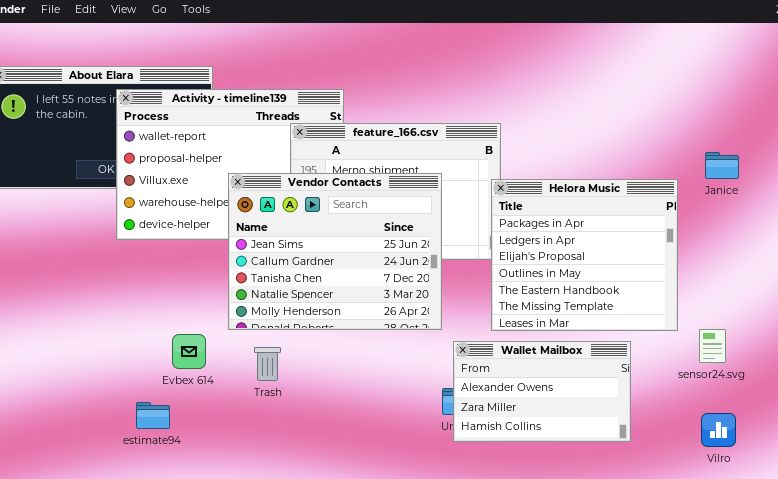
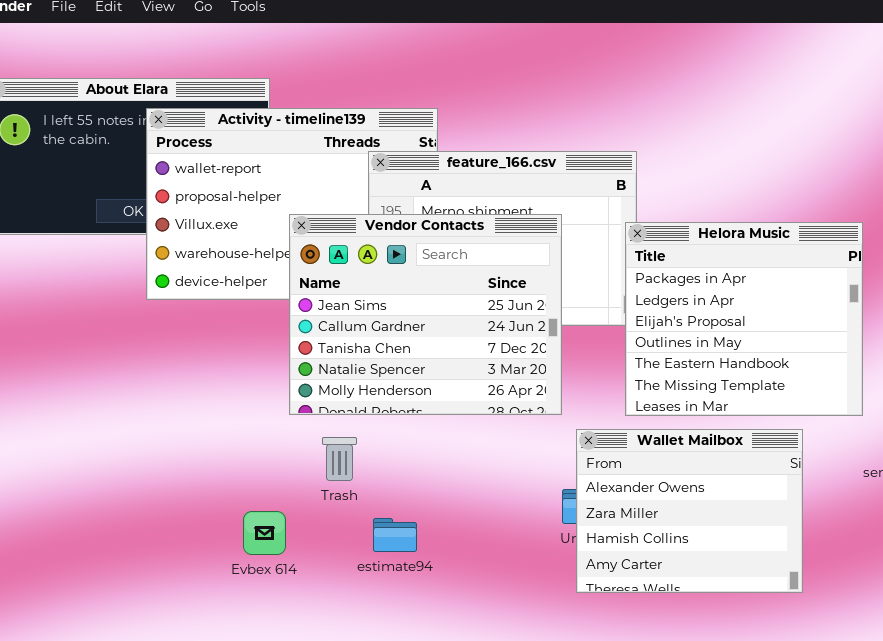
Evbex 614: [172,334,206,369] -> [243,511,286,555], moved
Wallet Mailbox: [453,341,631,442] -> [576,429,803,593], resized
estimate94: [136,402,170,429] -> [373,518,417,552], moved

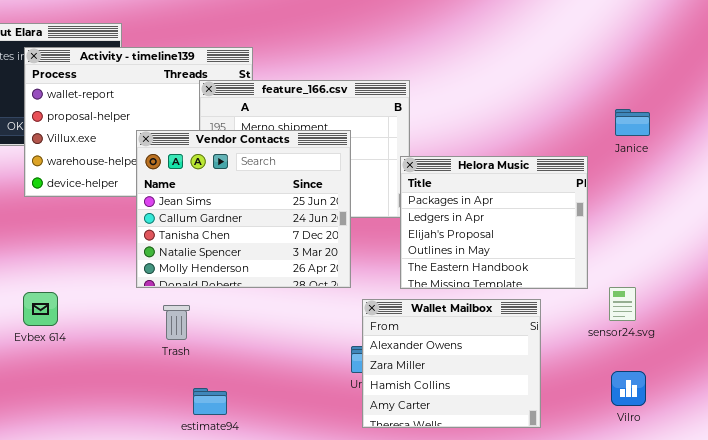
Helora Music: [625,222,863,416] -> [400,156,588,289], resized
Evbex 614: [243,511,286,555] -> [23,292,58,326], moved
estimate94: [373,518,417,552] -> [193,388,227,415], moved

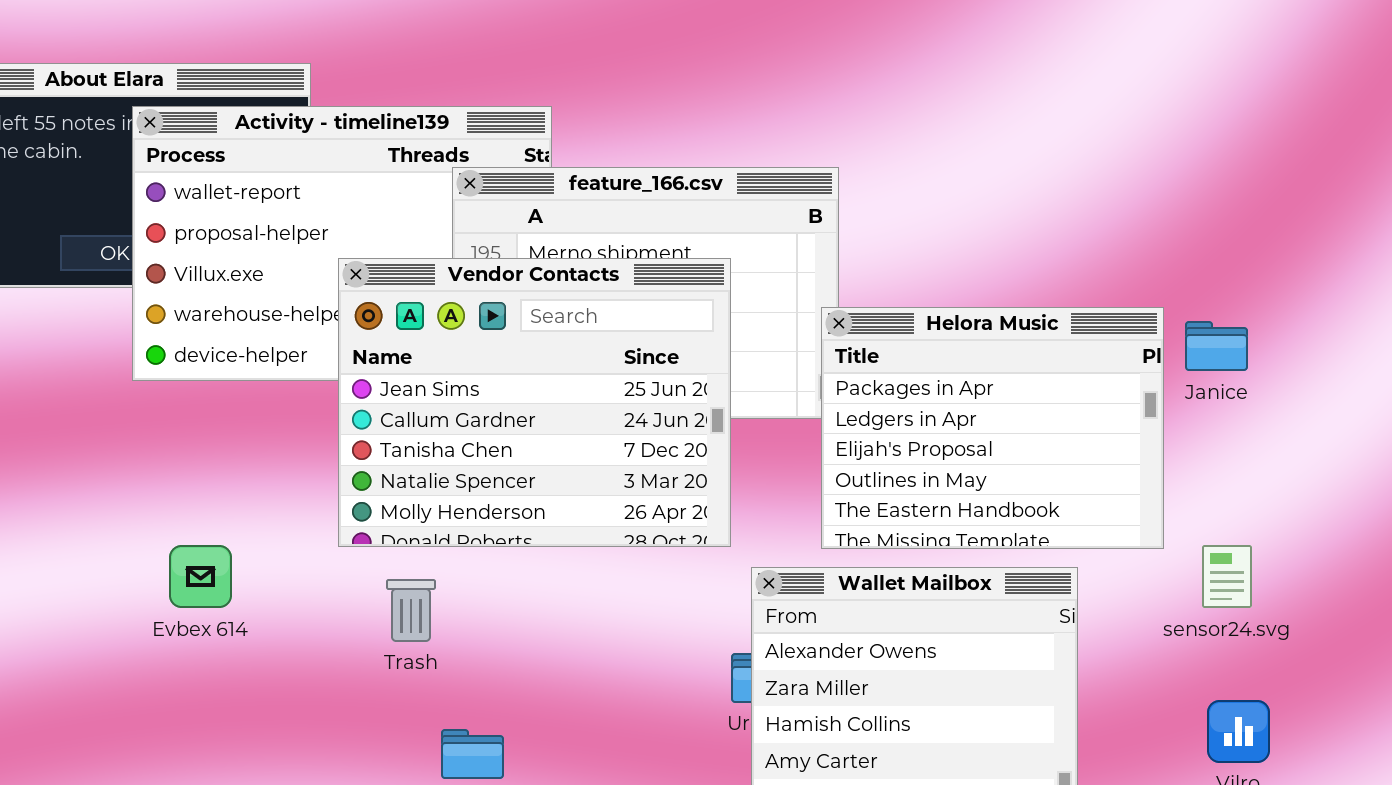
Janice: [615,109,650,136] -> [1185,321,1248,371], moved
Evbex 614: [23,292,58,326] -> [169,545,232,608], moved

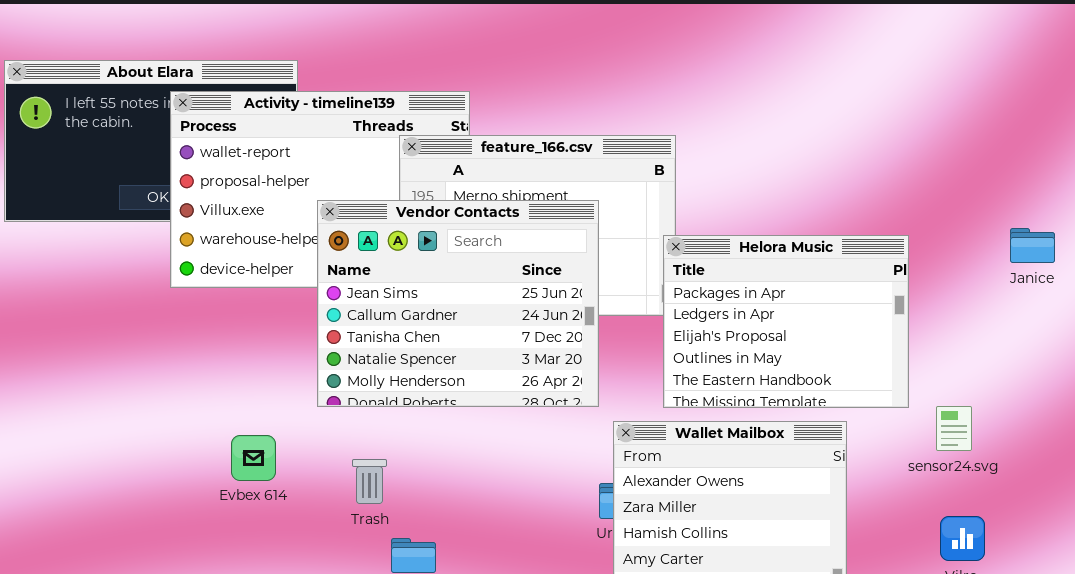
Janice: [1185,321,1248,371] -> [1010,228,1055,263], moved
Evbex 614: [169,545,232,608] -> [231,435,276,481], moved
Trash: [386,579,436,642] -> [352,459,387,504], moved

